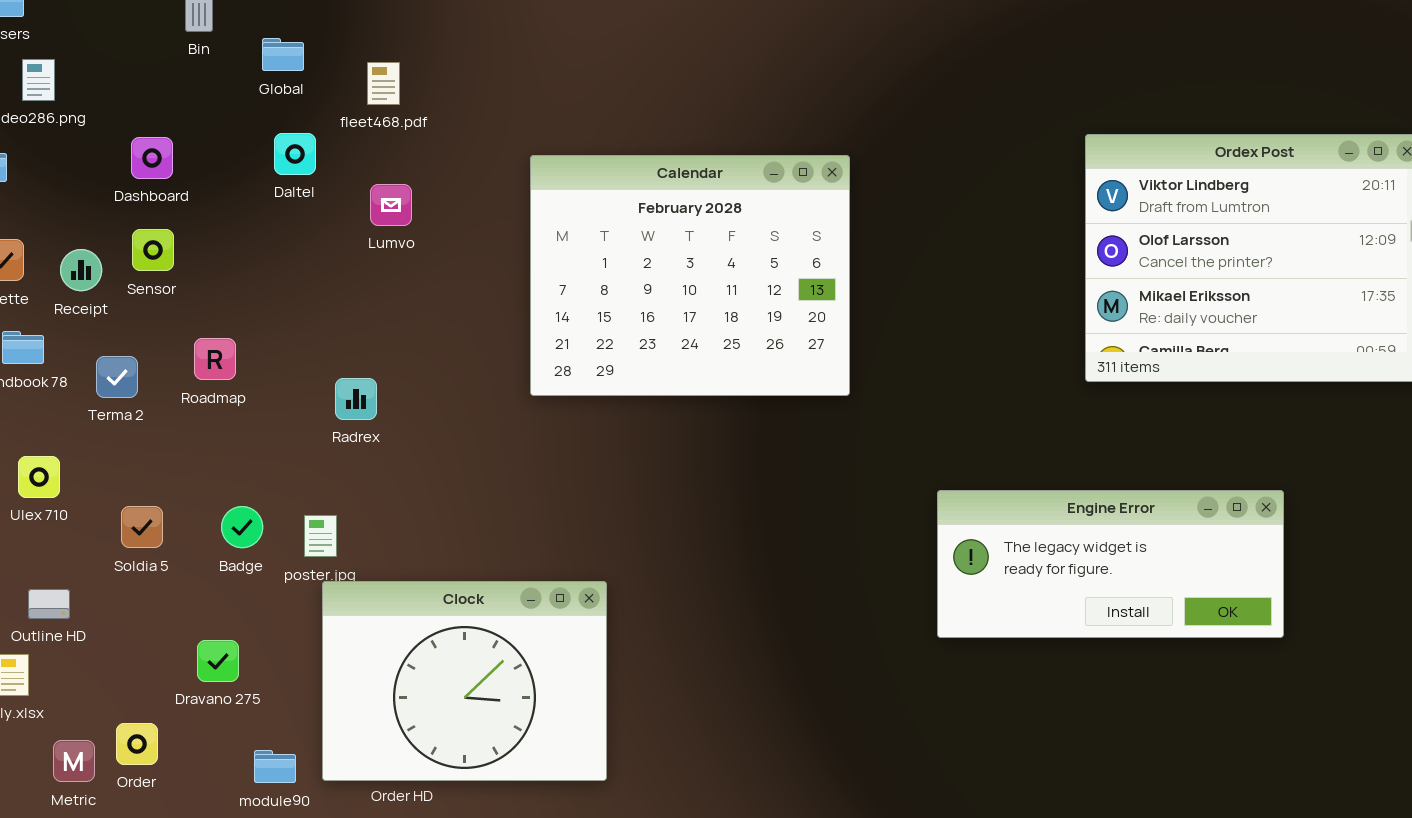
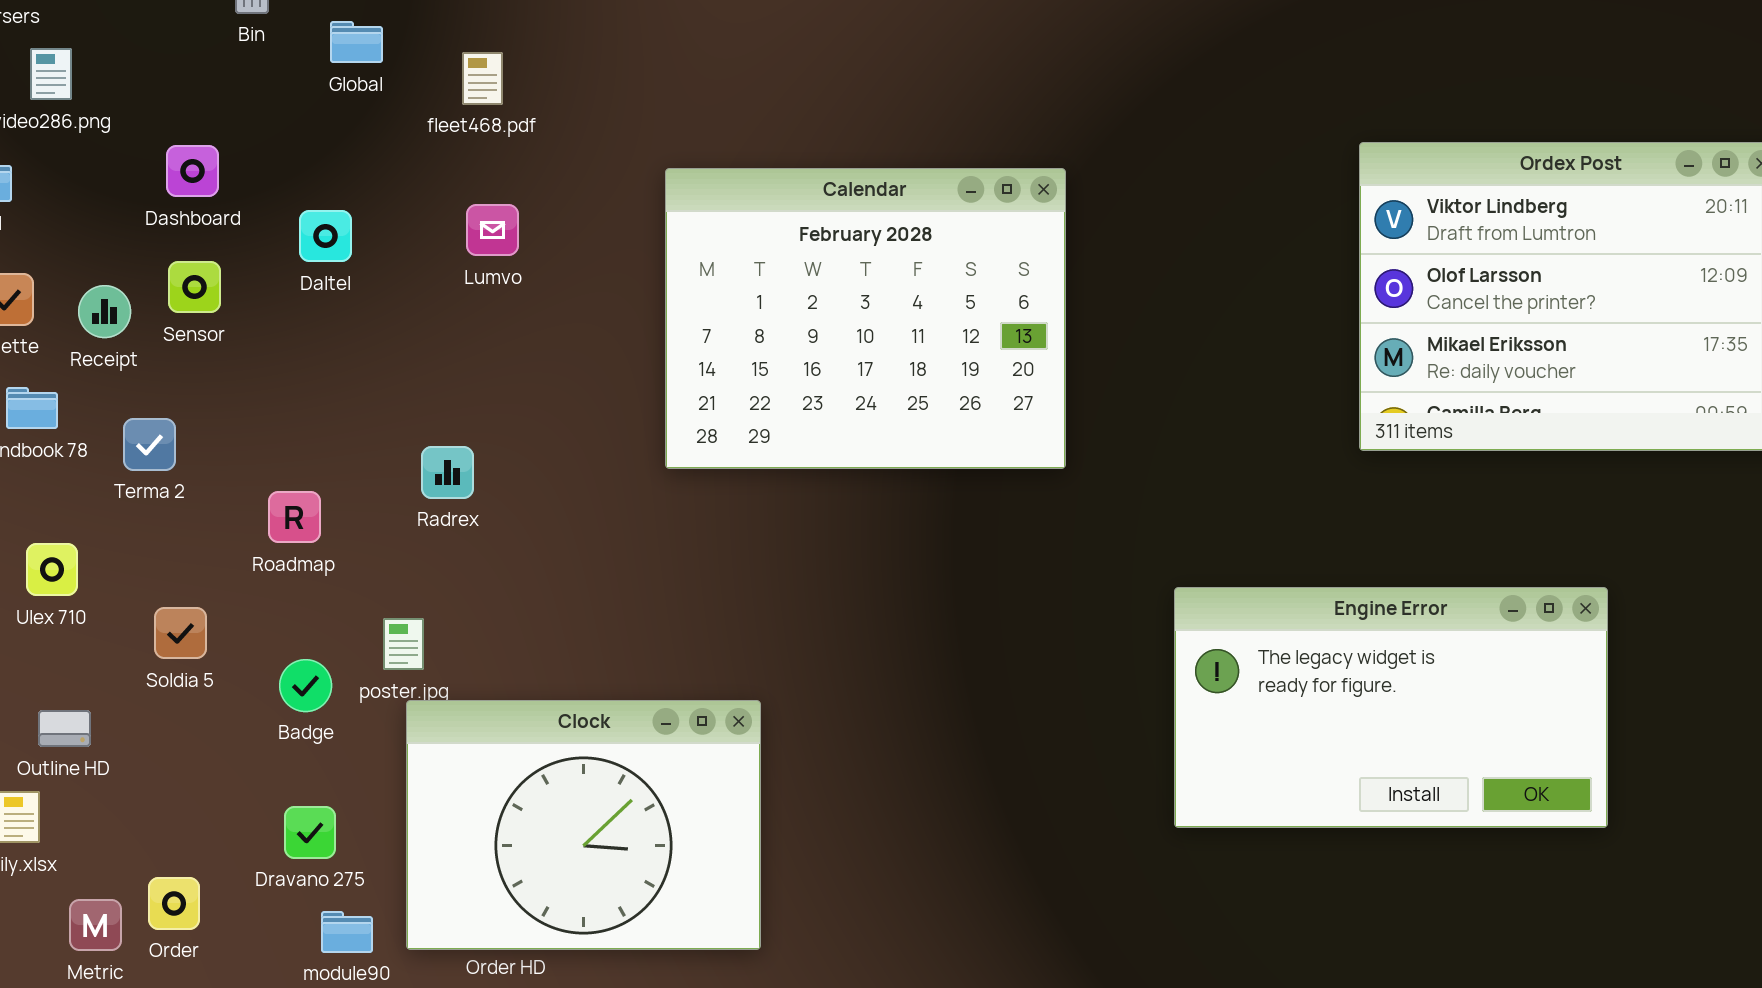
Daltel: [274,133,316,175] -> [299,210,352,262], moved
Roadmap: [194,338,236,380] -> [268,491,321,543], moved
Engine Error: [937,490,1284,638] -> [1174,587,1608,828], resized
Badge: [221,506,263,548] -> [279,659,332,712], moved
Dravano 275: [197,640,239,682] -> [284,806,336,859], moved

